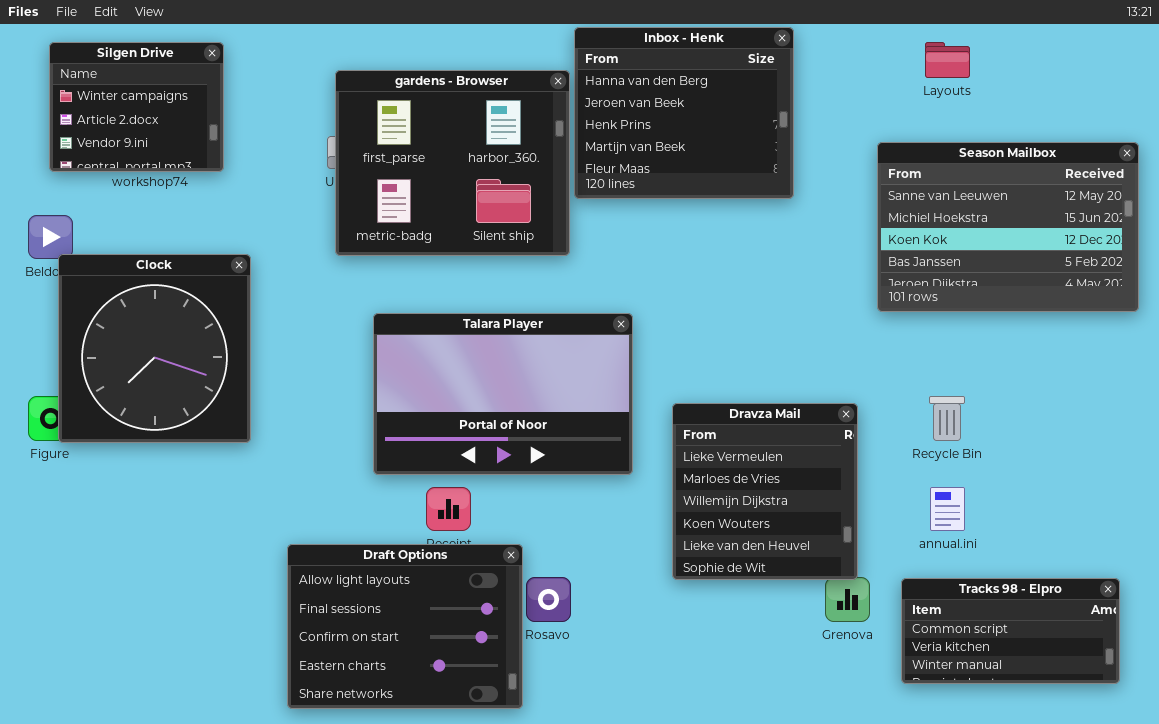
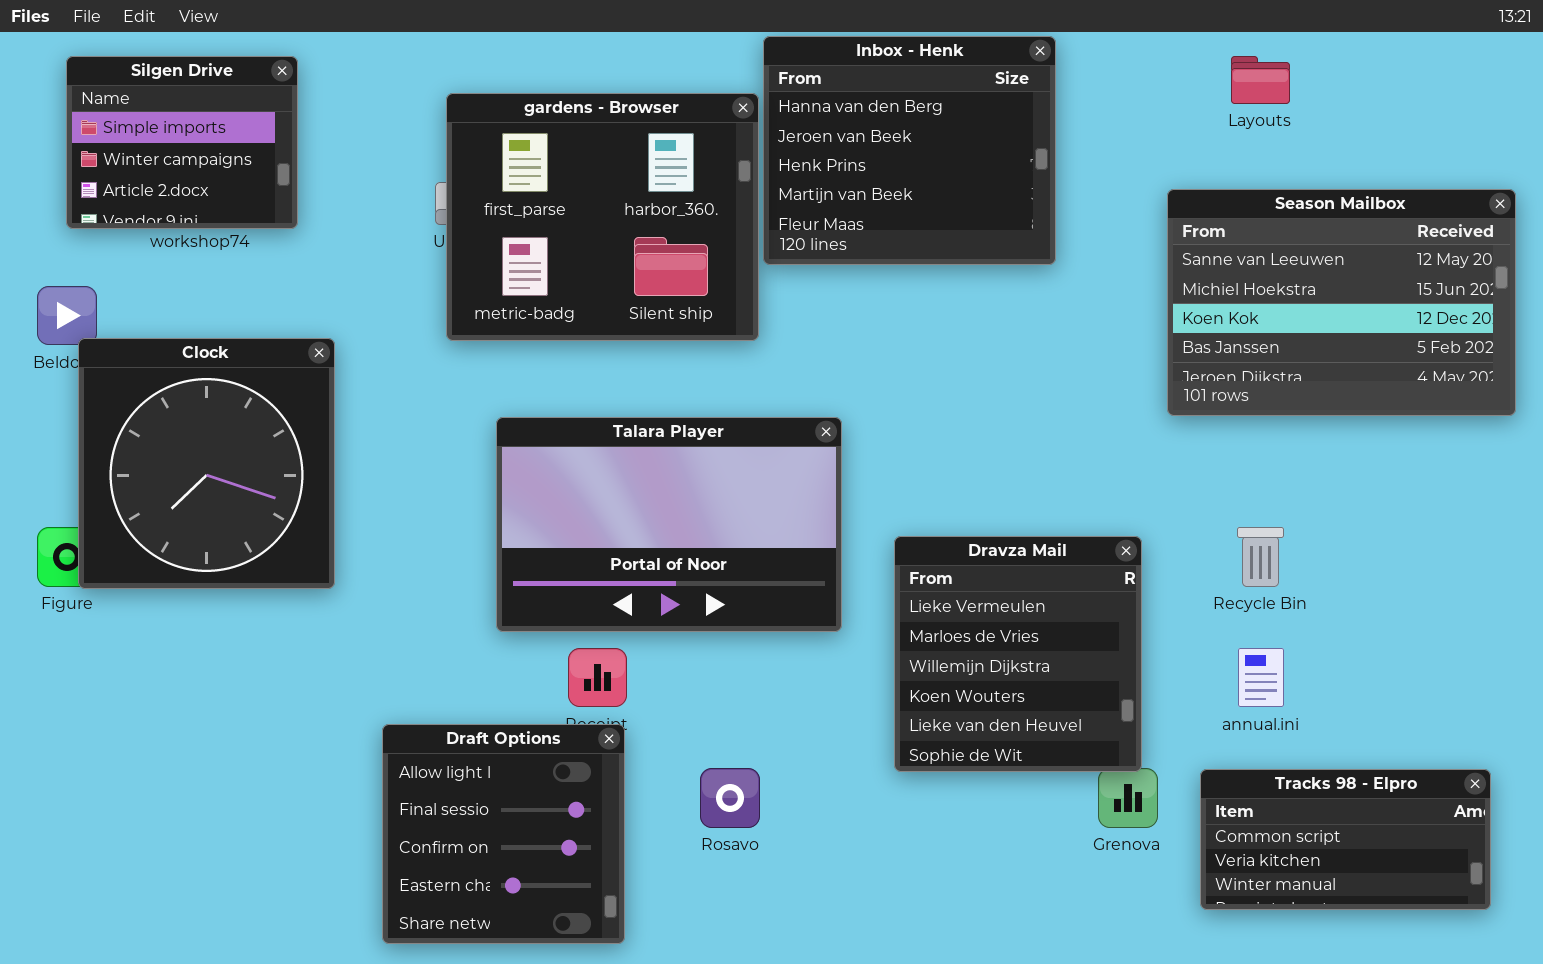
Silgen Drive: [49,42,224,172] -> [66,56,298,229], scrolled up 1 row
Draft Options: [287,544,523,709] -> [382,724,625,944], resized

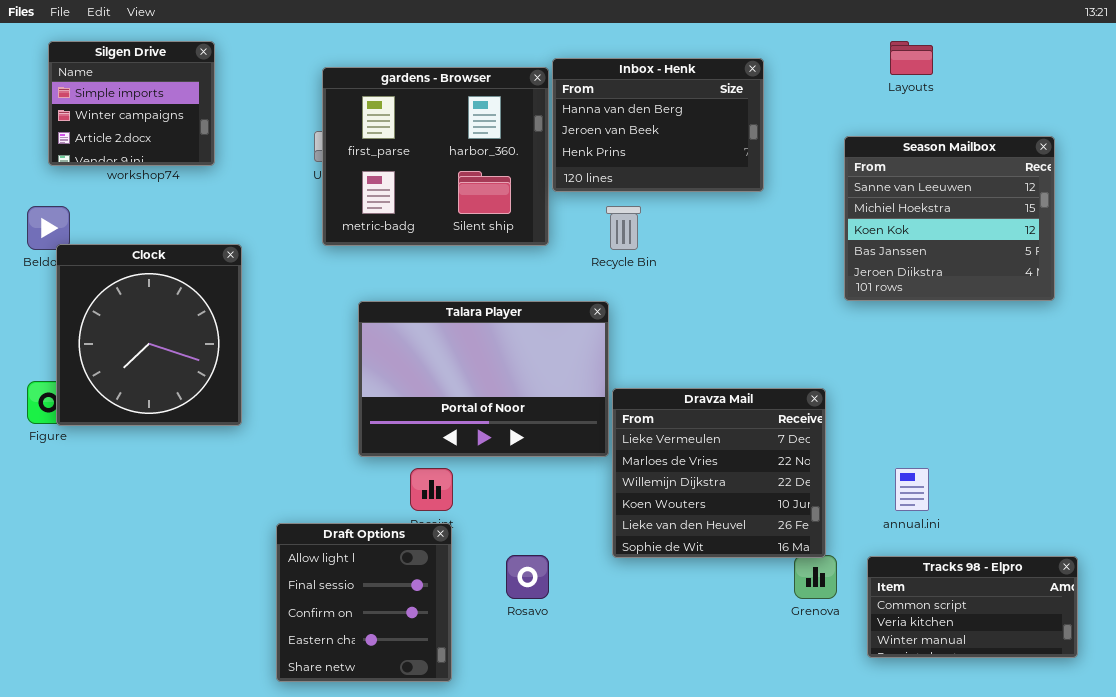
Inbox - Henk: [763,36,1056,265] -> [552,58,764,192], resized
Season Mailbox: [1167,189,1516,416] -> [844,136,1055,301], resized
Recycle Bin: [1237,527,1284,587] -> [606,206,641,250], moved
Dravza Mail: [894,536,1142,772] -> [612,388,826,558], resized

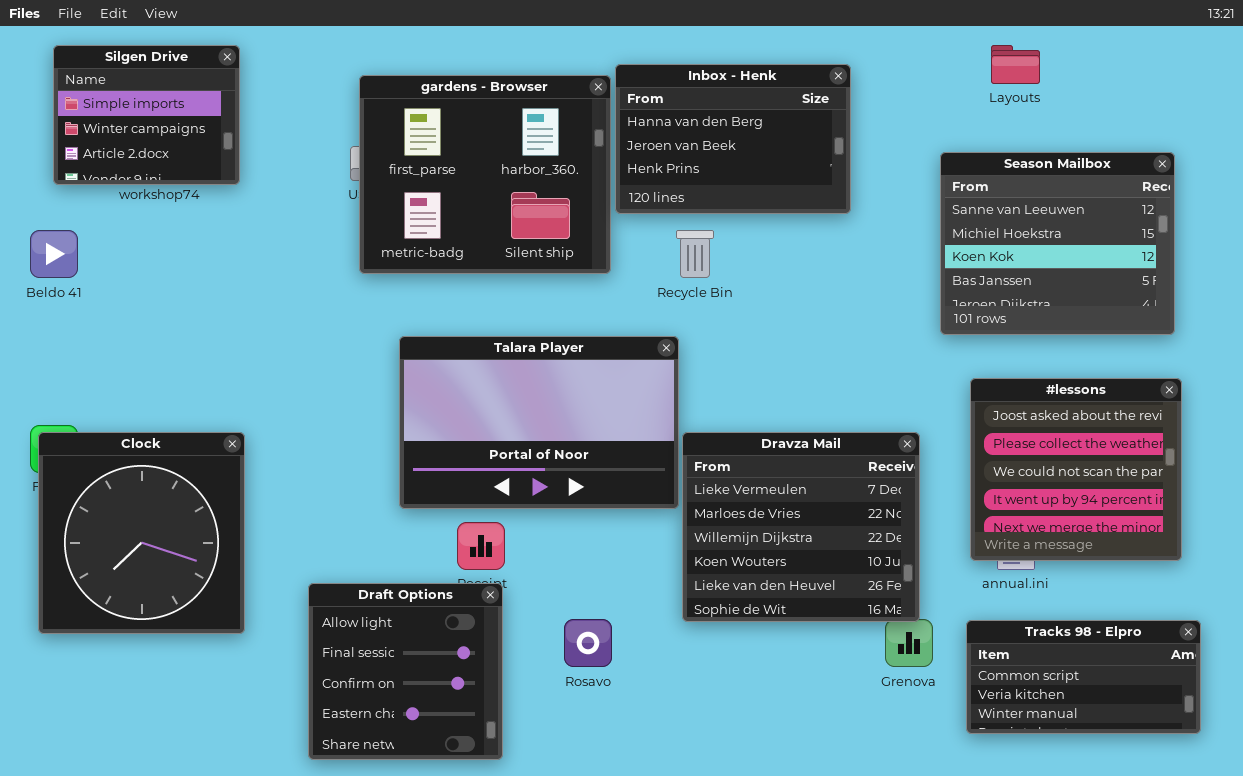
Clock: [56,244,242,426] -> [38,432,245,634], moved
#lessons: none -> [970,378,1182,561], opened

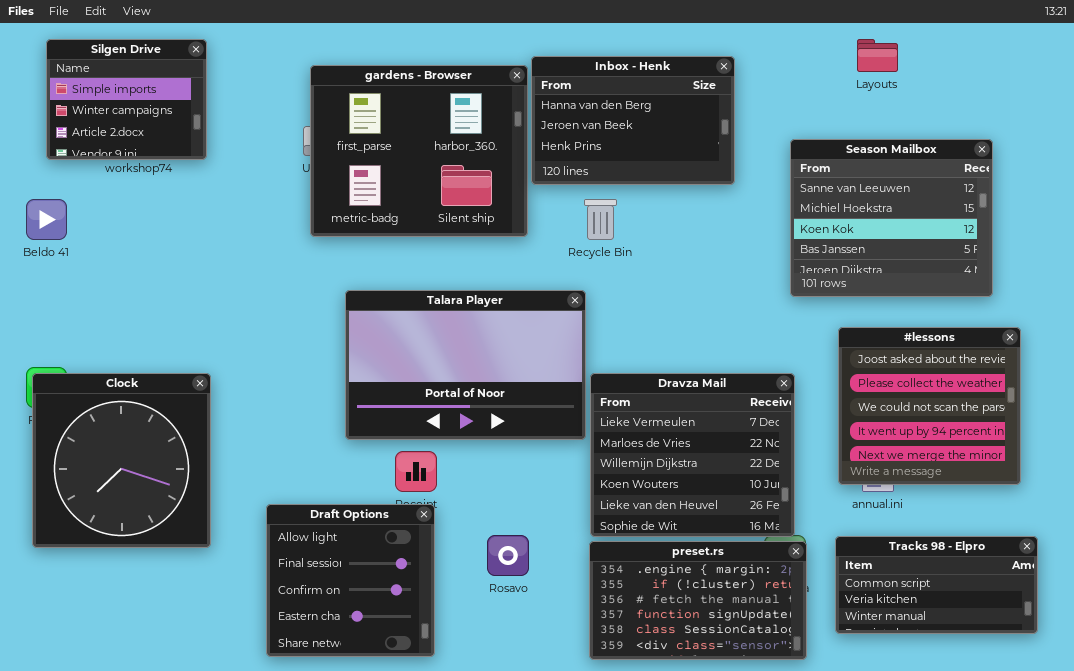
Season Mailbox: [940,152,1175,335] -> [790,139,993,297], moved
preset.rs: none -> [589,541,807,660], opened

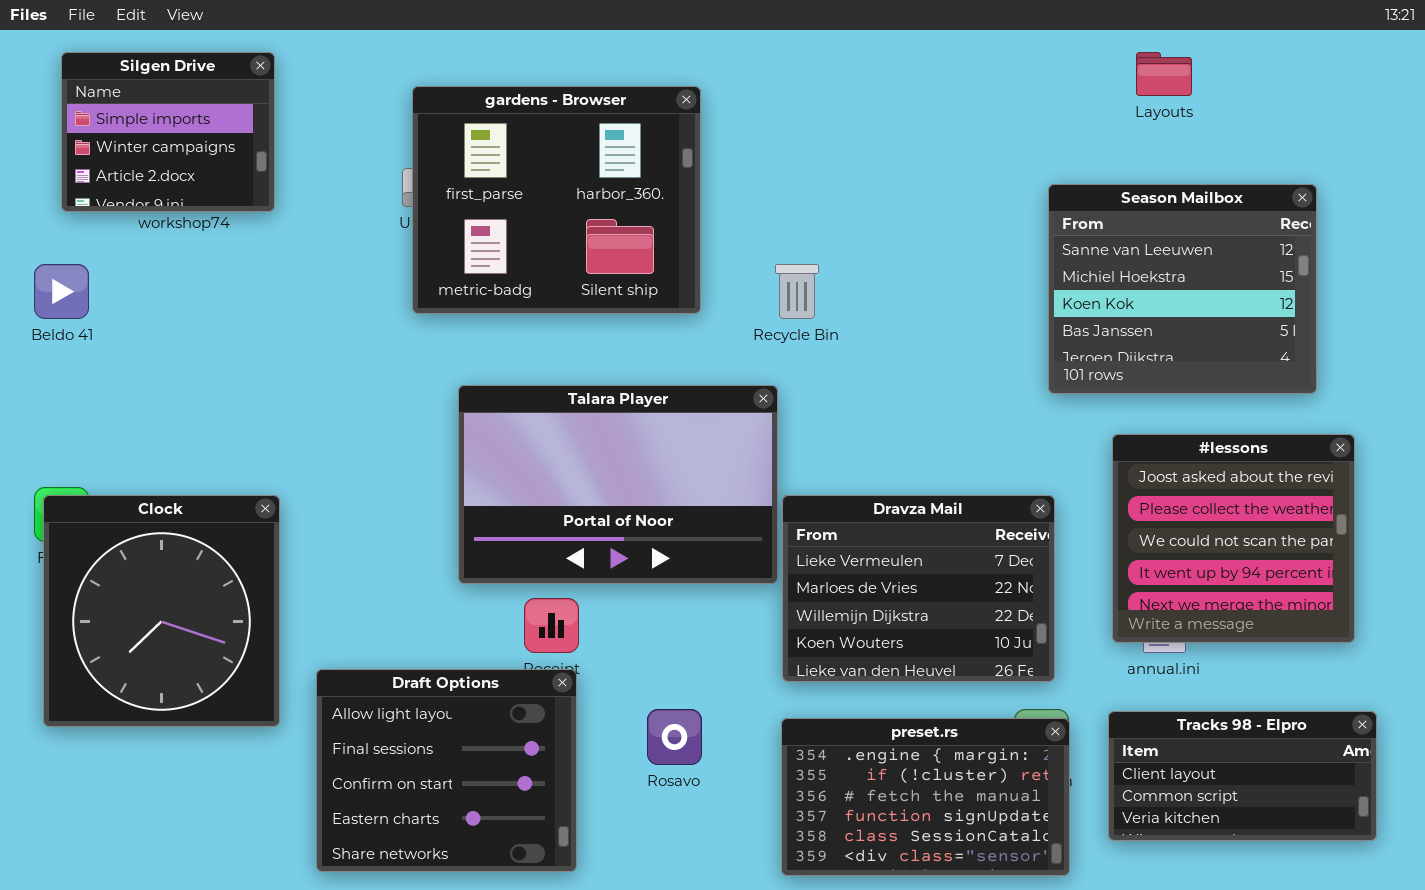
Inbox - Henk: [531,56,735,185] -> none, closed
Dravza Mail: [590,373,795,537] -> [782,495,1055,682], resized
Draft Options: [266,504,435,657] -> [316,669,577,872], resized
Tracks 98 - Elpro: [835,536,1038,634] -> [1108,711,1377,841], scrolled up 1 row

